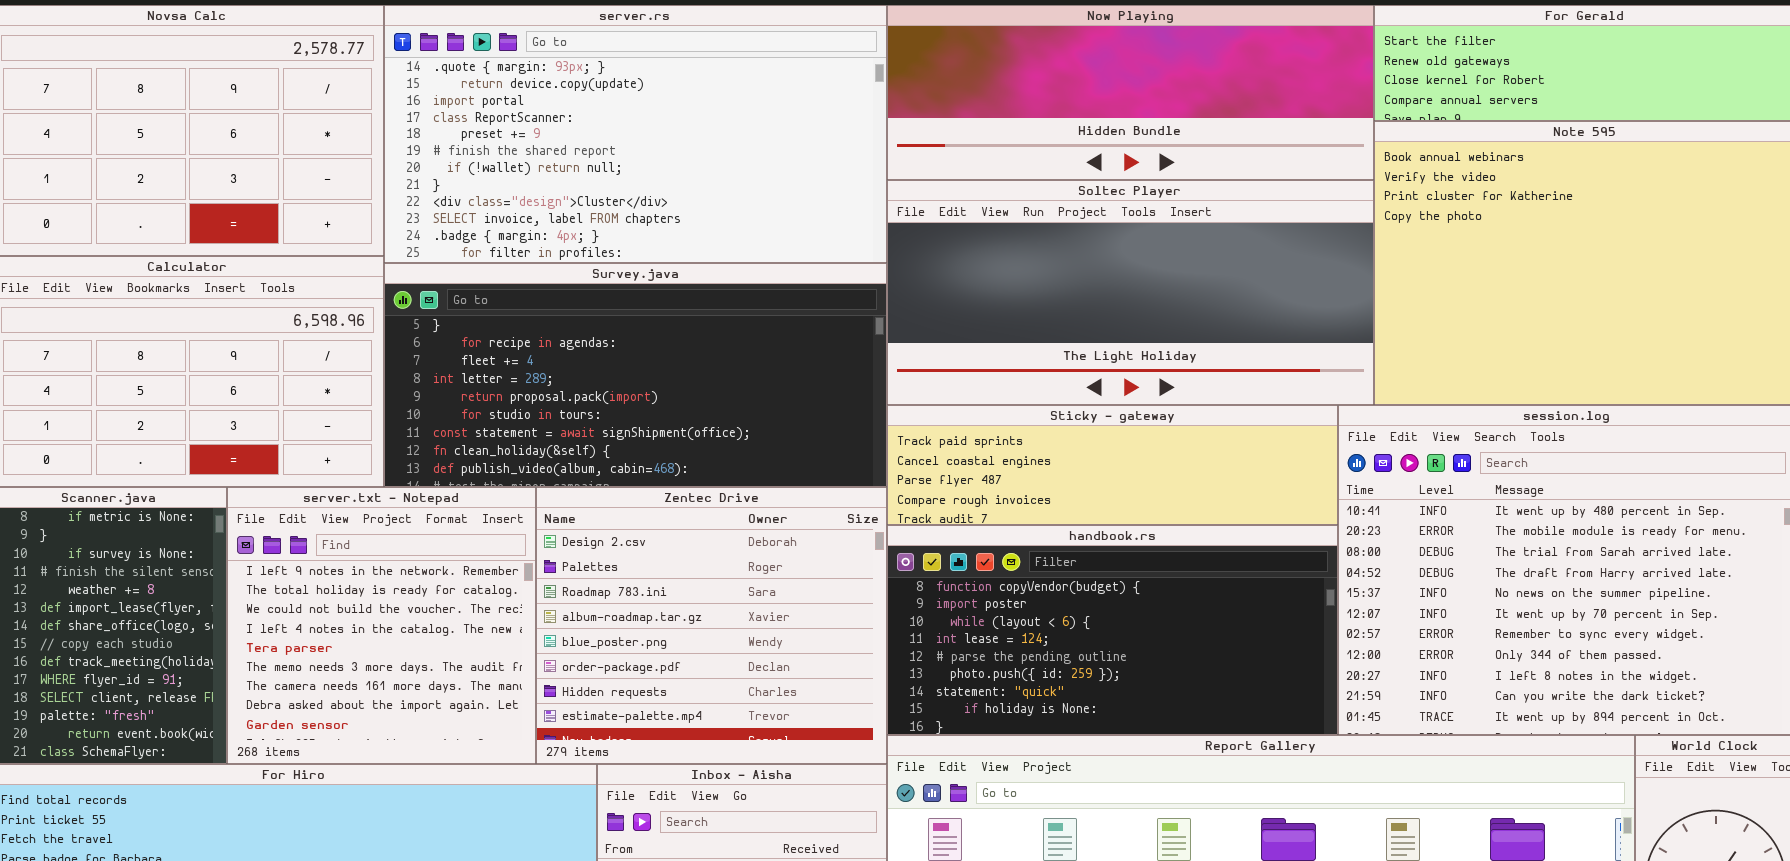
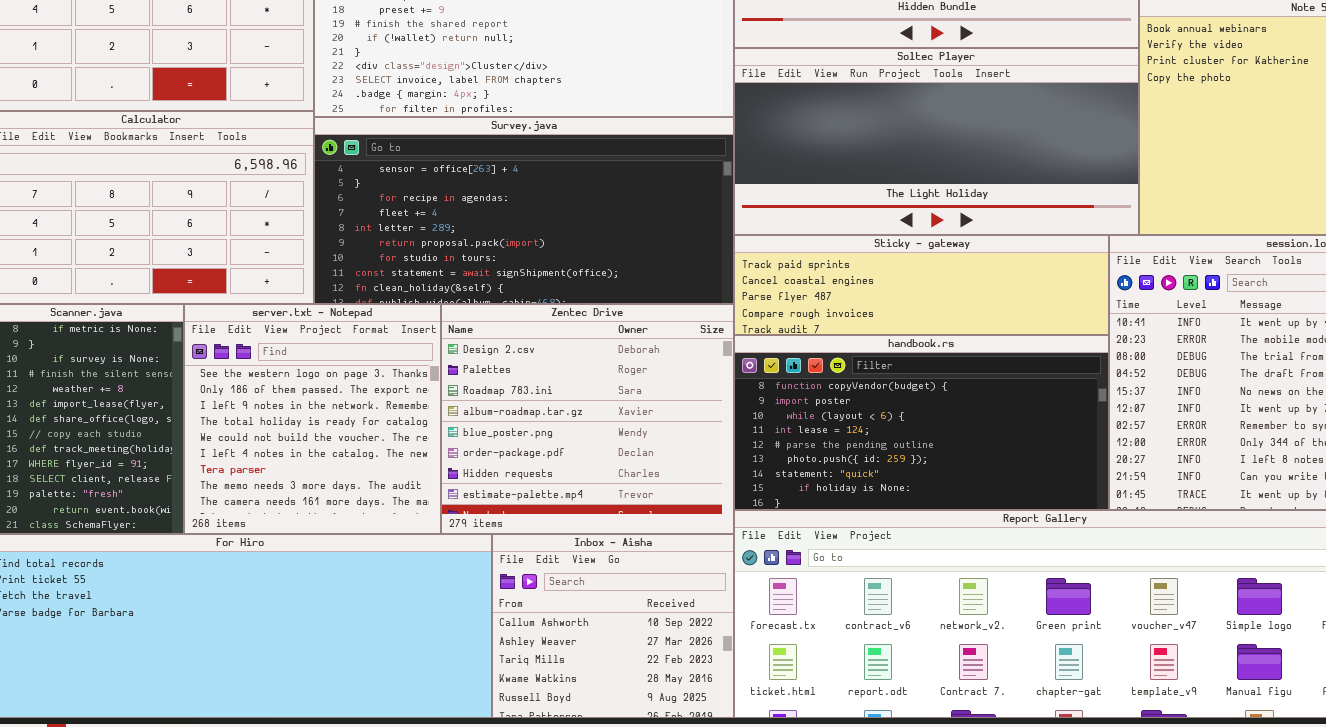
Survey.java: [384,263,887,487] -> [314,117,734,304], scrolled up 1 row
server.txt - Notepad: [227,487,536,764] -> [184,304,441,534], scrolled up 2 rows

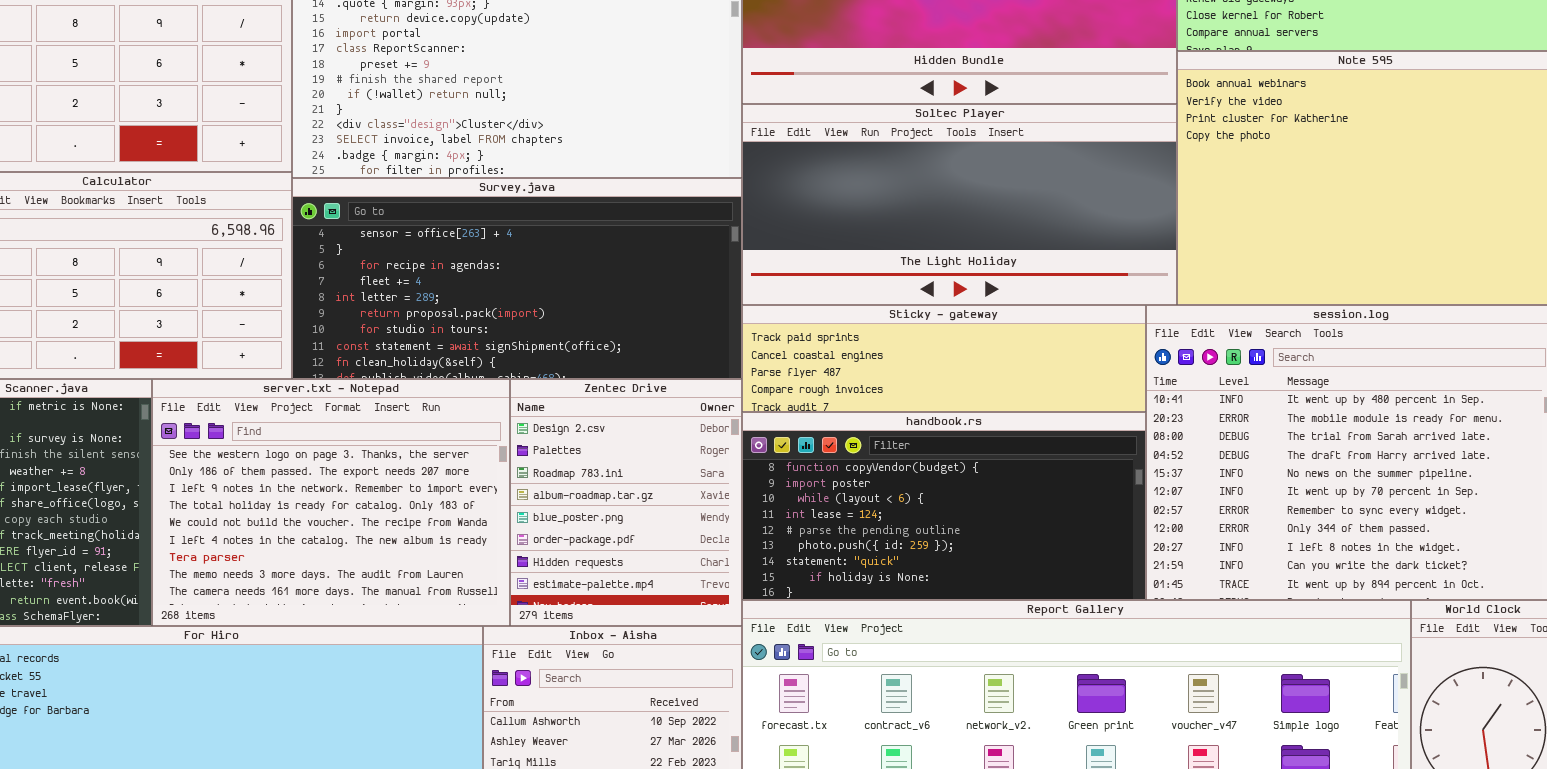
server.txt - Notepad: [184,304,441,534] -> [152,379,510,626], resized
Zentec Drive: [441,304,734,534] -> [510,379,742,626], resized

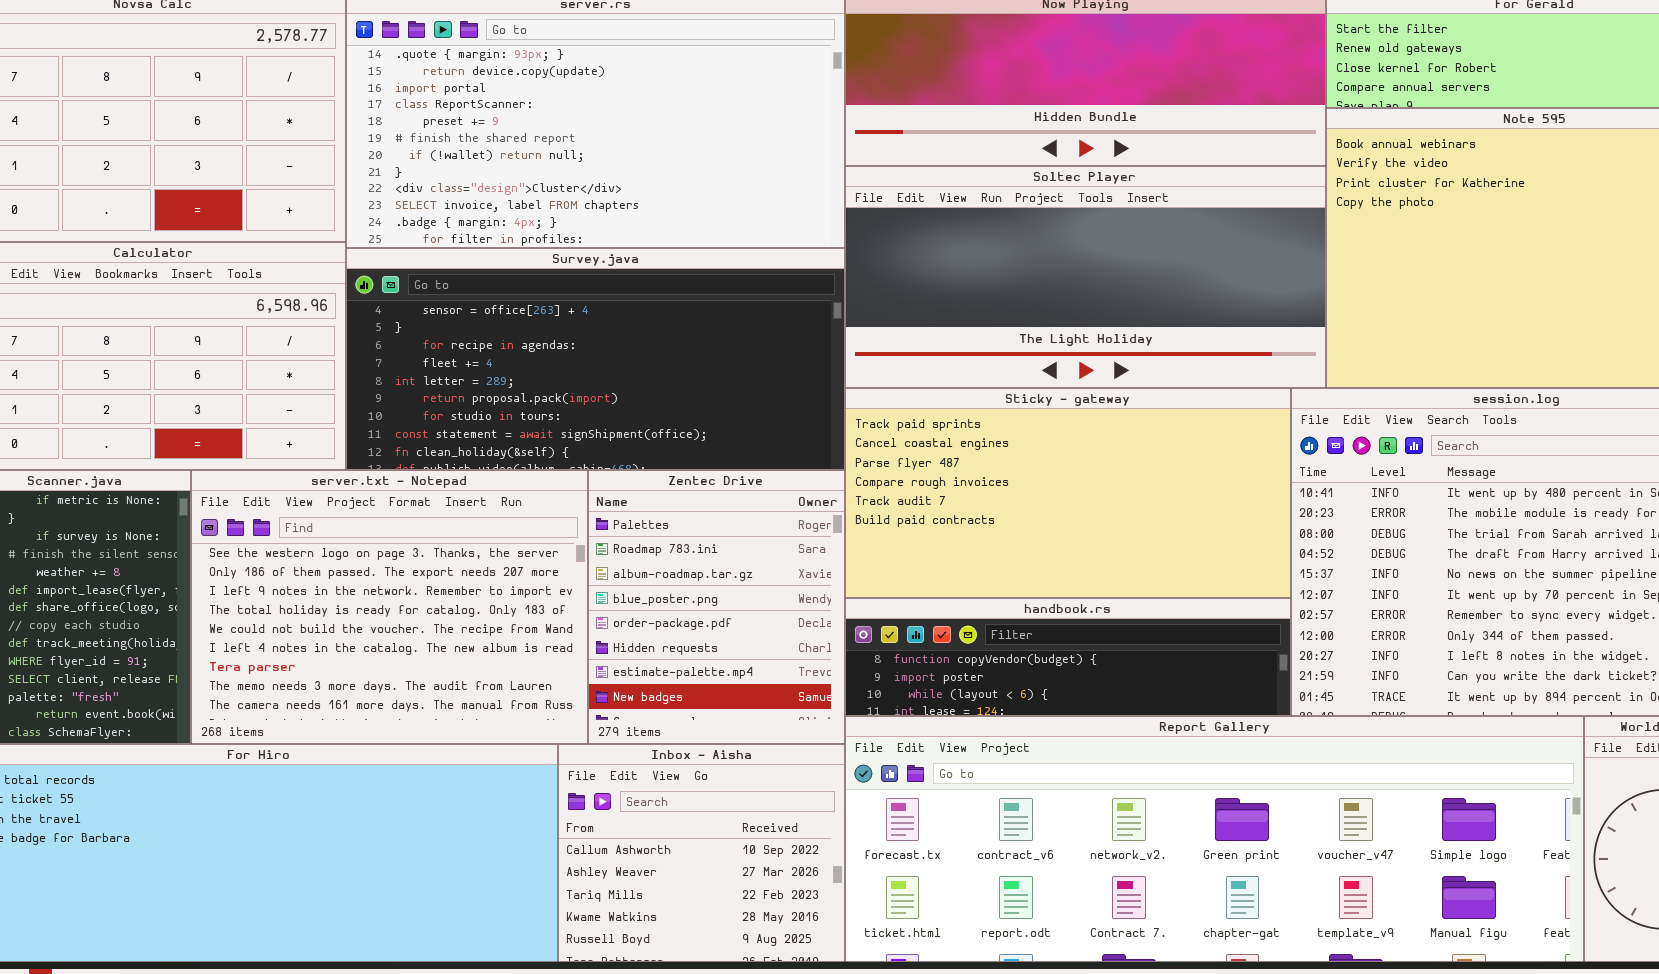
Sticky - gateway: [742,305,1146,412] -> [845,388,1291,598], resized
Zentec Drive: [510,379,742,626] -> [588,470,845,744], scrolled down 1 row
handbook.rs: [742,412,1146,600] -> [845,598,1291,716], resized

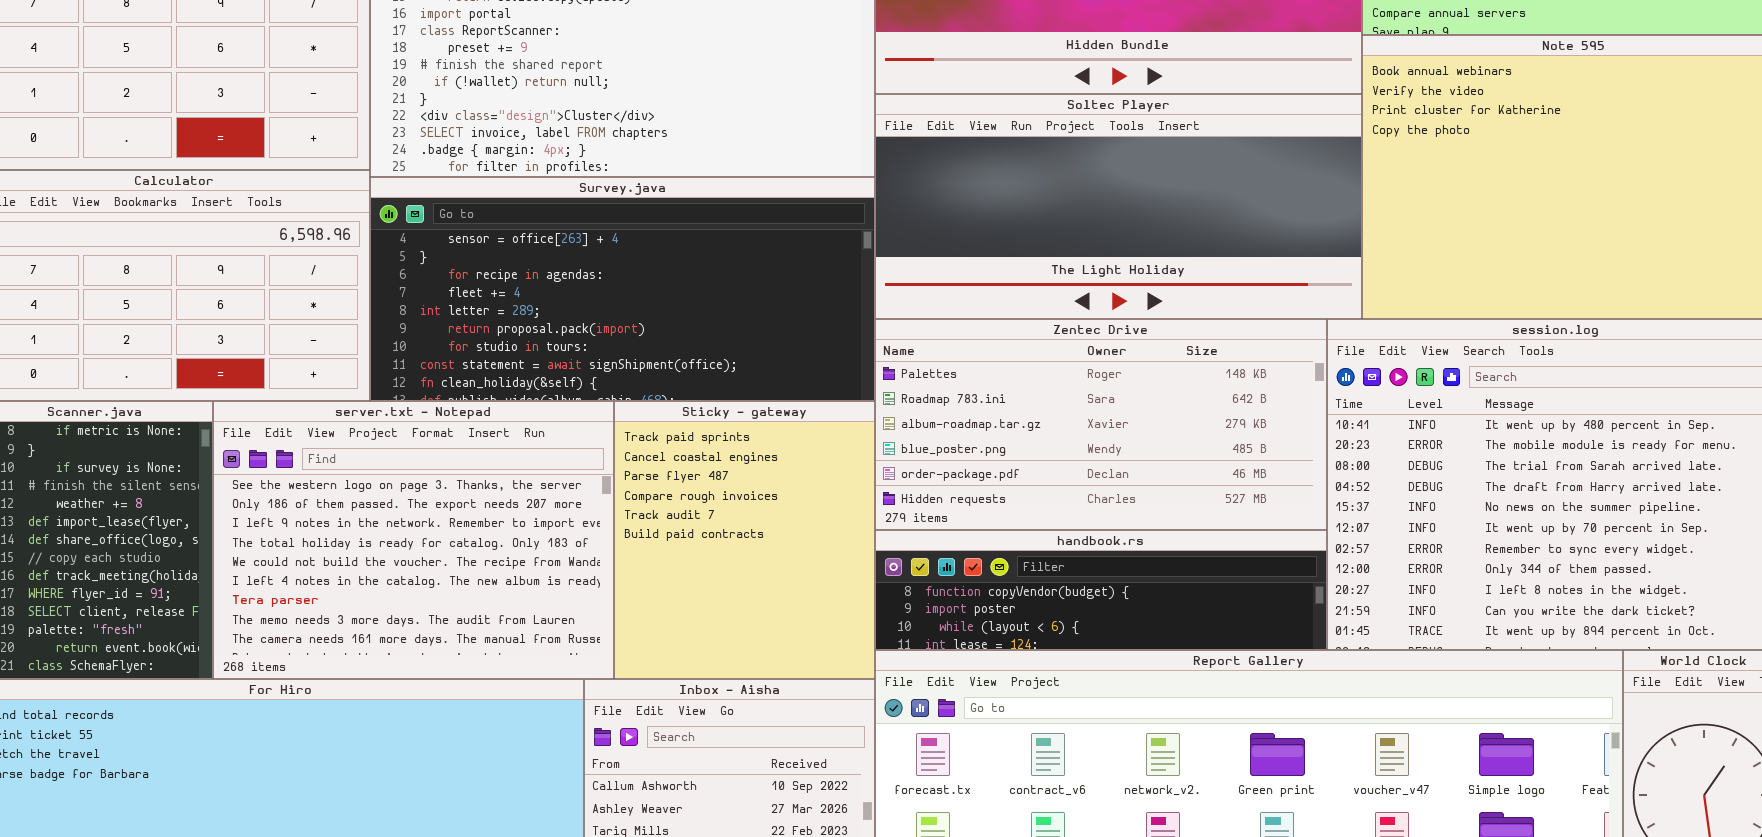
Sticky - gateway: [845,388,1291,598] -> [614,401,875,679], moved, resized
Zentec Drive: [588,470,845,744] -> [875,319,1327,530], moved, resized

